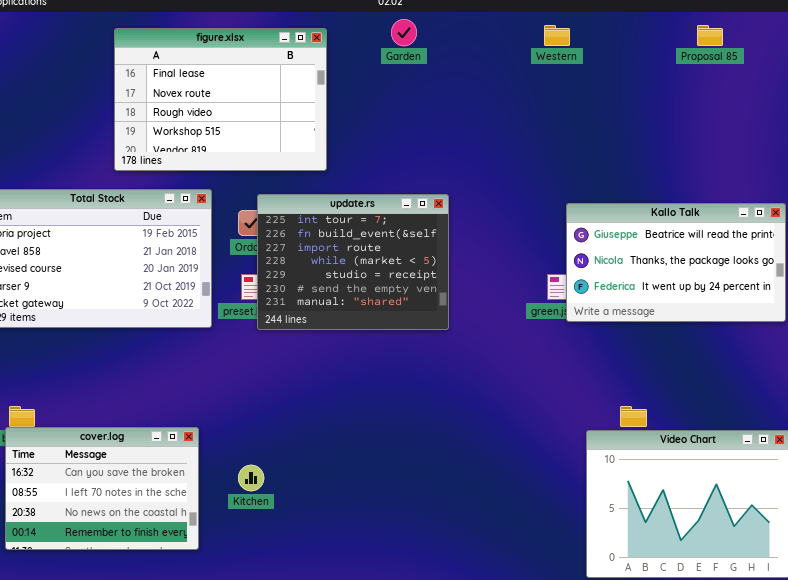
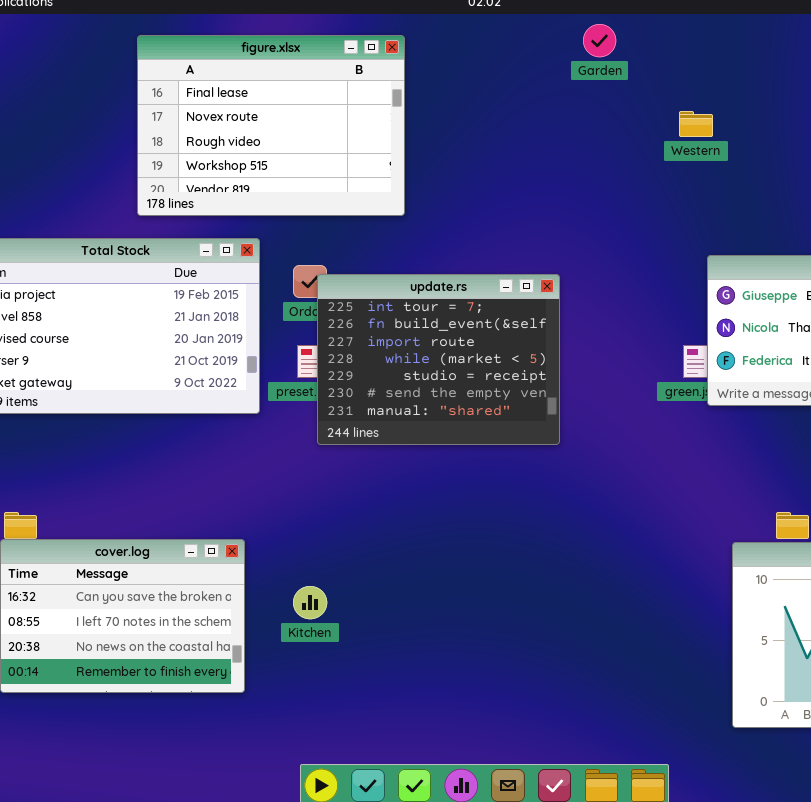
Garden: [391,19,417,46] -> [583,24,616,57], moved
Western: [544,25,570,46] -> [679,111,713,137], moved
update.rs: [257,194,449,330] -> [317,274,560,445], moved

